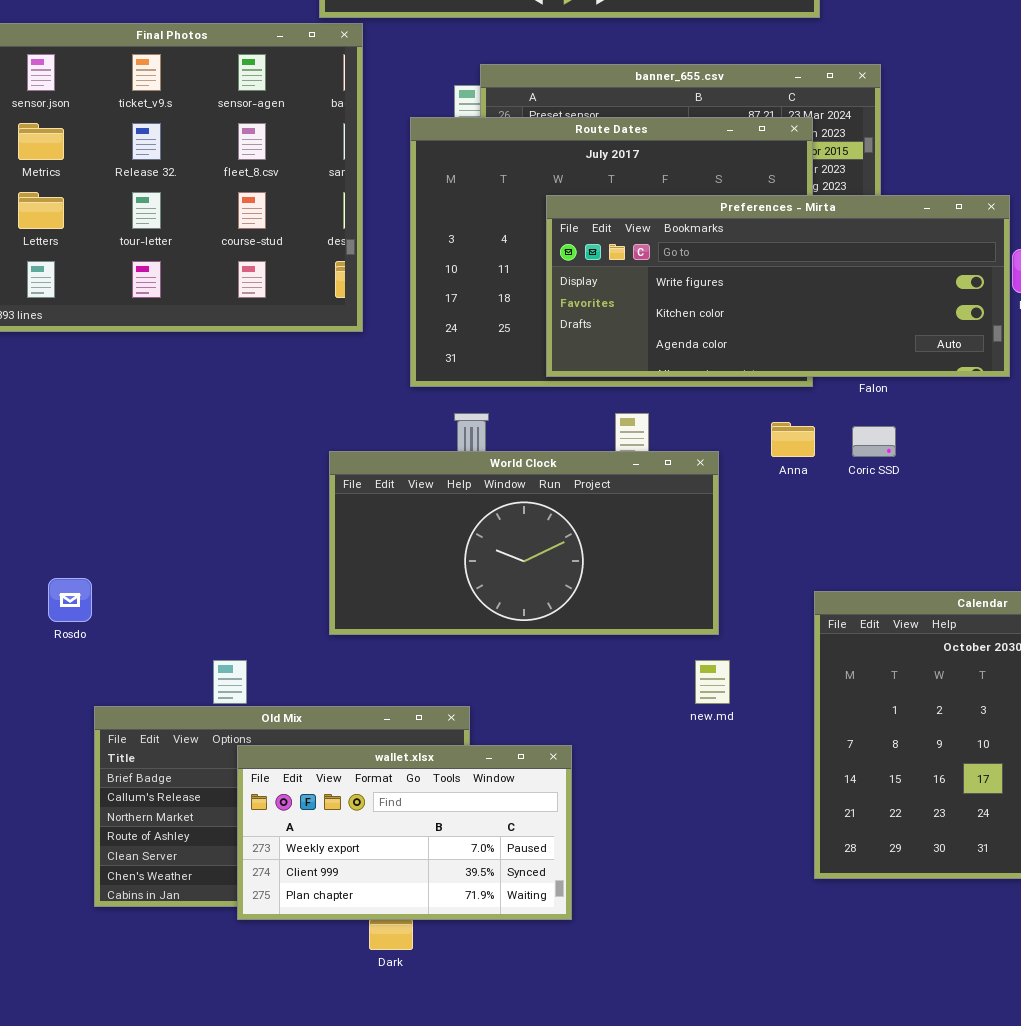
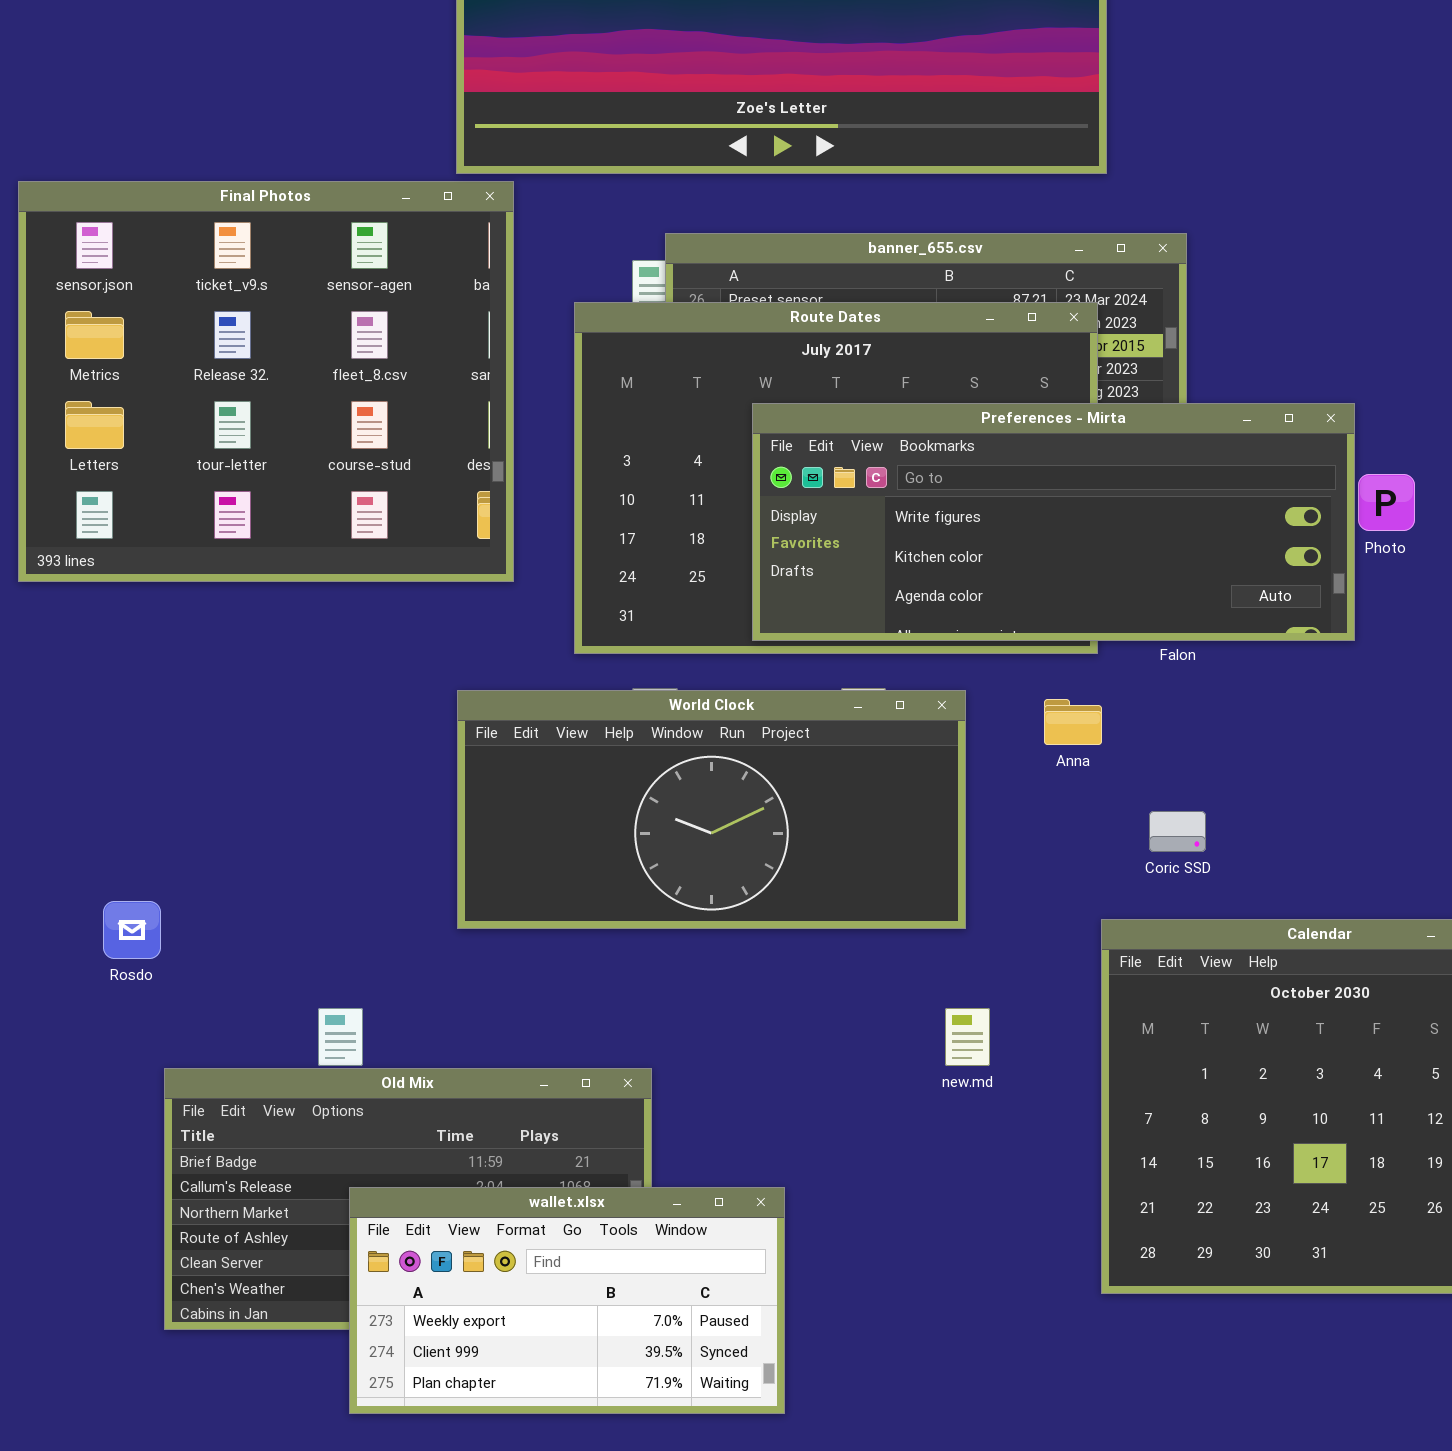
Coric SSD: [852,426,896,457] -> [1149,811,1206,852], moved
World Clock: [329,451,719,635] -> [457,690,966,929], moved
wallet.xlsx: [237,745,572,920] -> [349,1187,785,1414], moved

